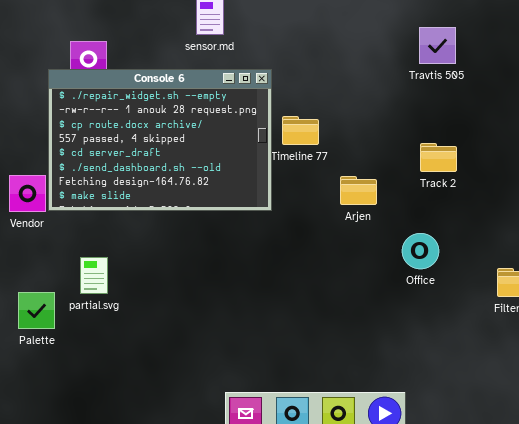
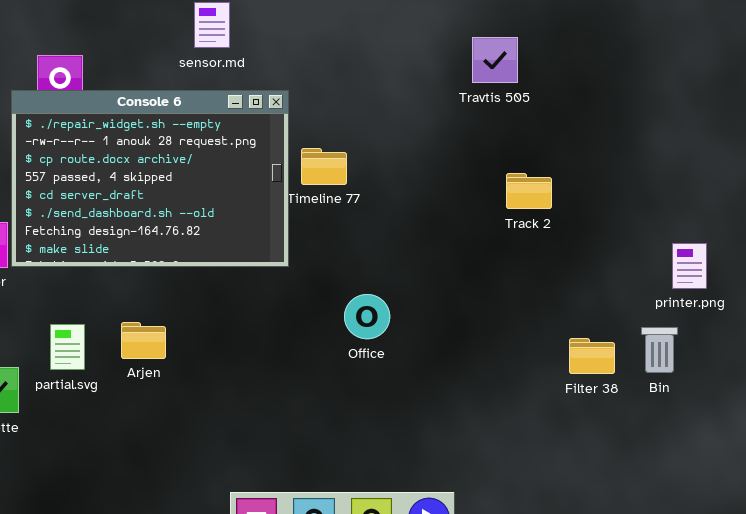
Track 2: [420,143,457,172] -> [506,173,552,209], moved
Arjen: [340,176,377,205] -> [121,322,166,359], moved
Office: [402,233,439,269] -> [344,294,390,339], moved

